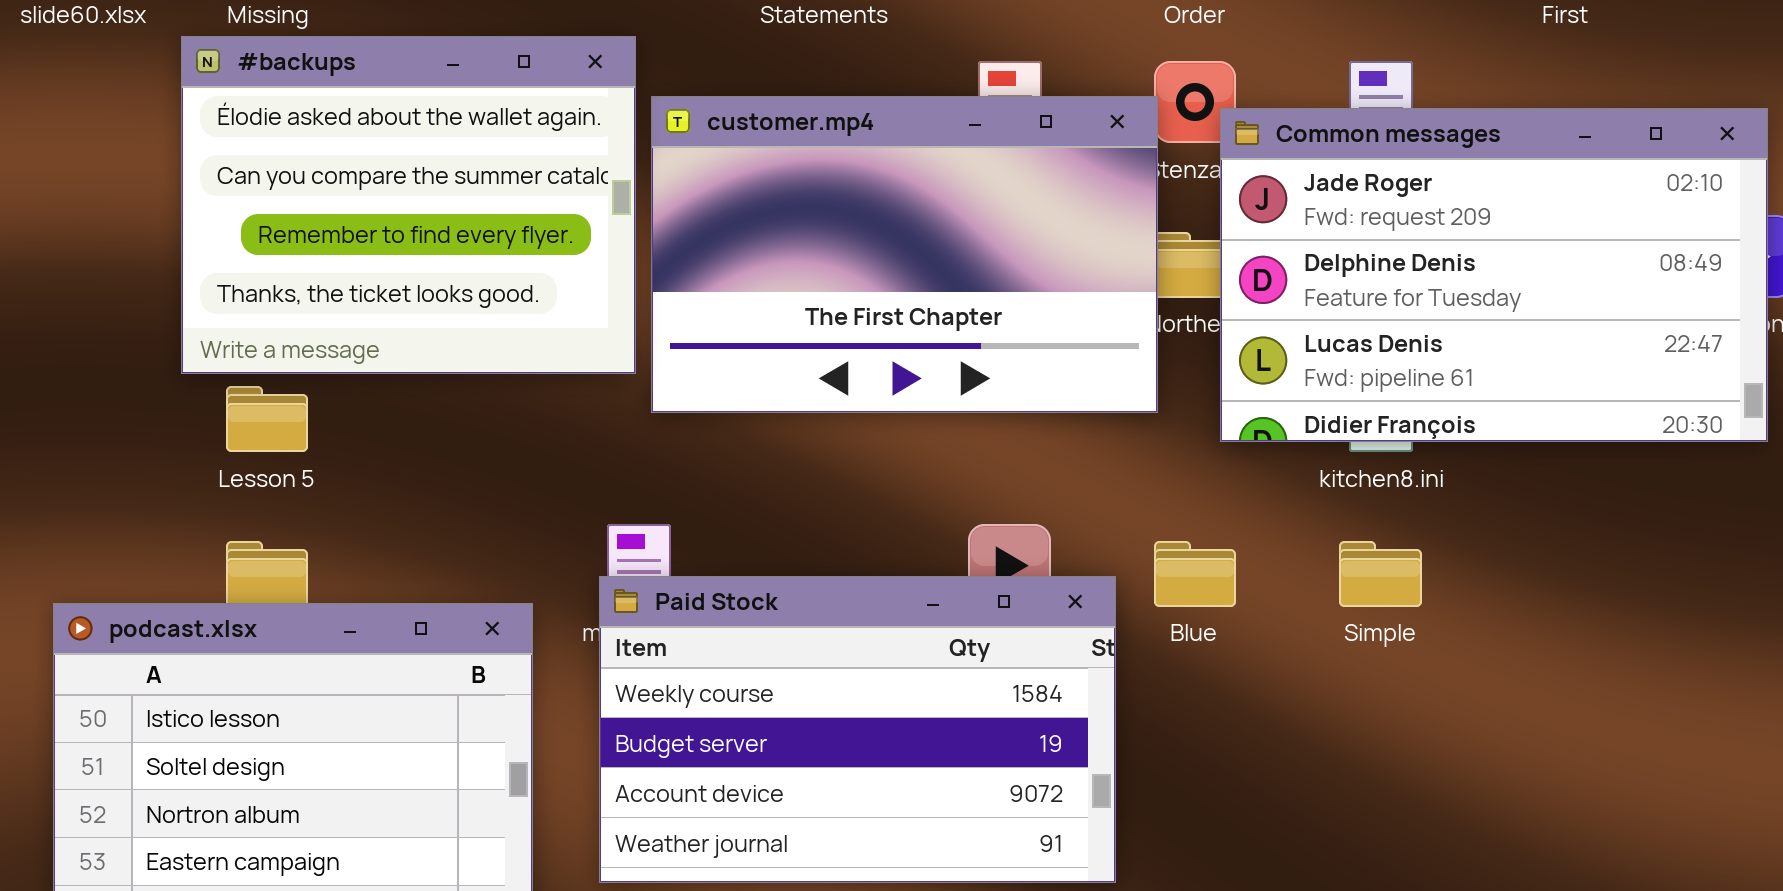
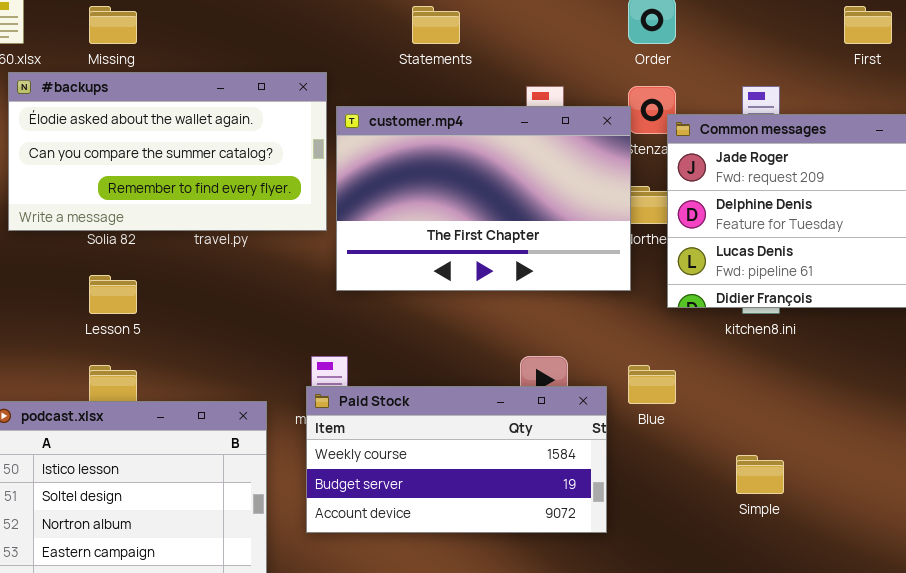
#backups: [181,36,636,374] -> [8,72,327,231], resized
Simple: [1339,541,1422,607] -> [736,455,784,494], moved
Paid Stock: [599,576,1116,883] -> [306,386,607,533], resized

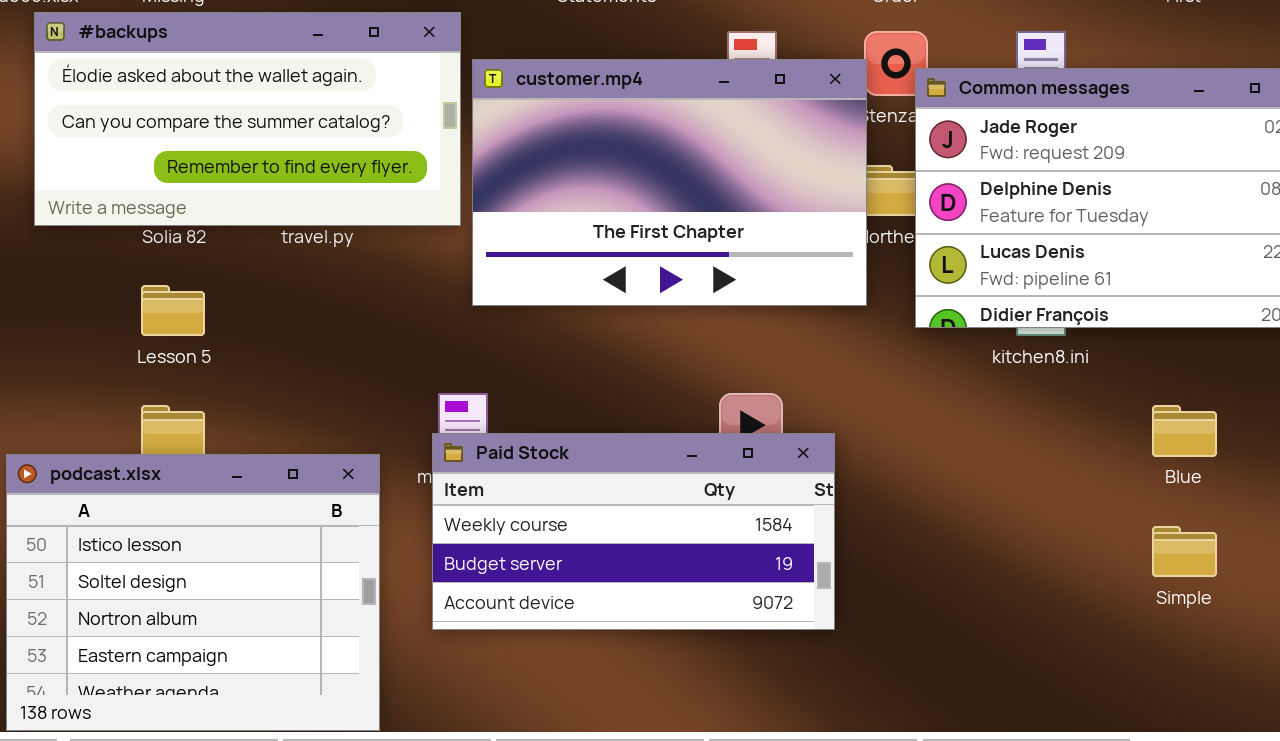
Blue: [628,365,676,404] -> [1152,405,1217,457], moved
Simple: [736,455,784,494] -> [1152,526,1217,577], moved

